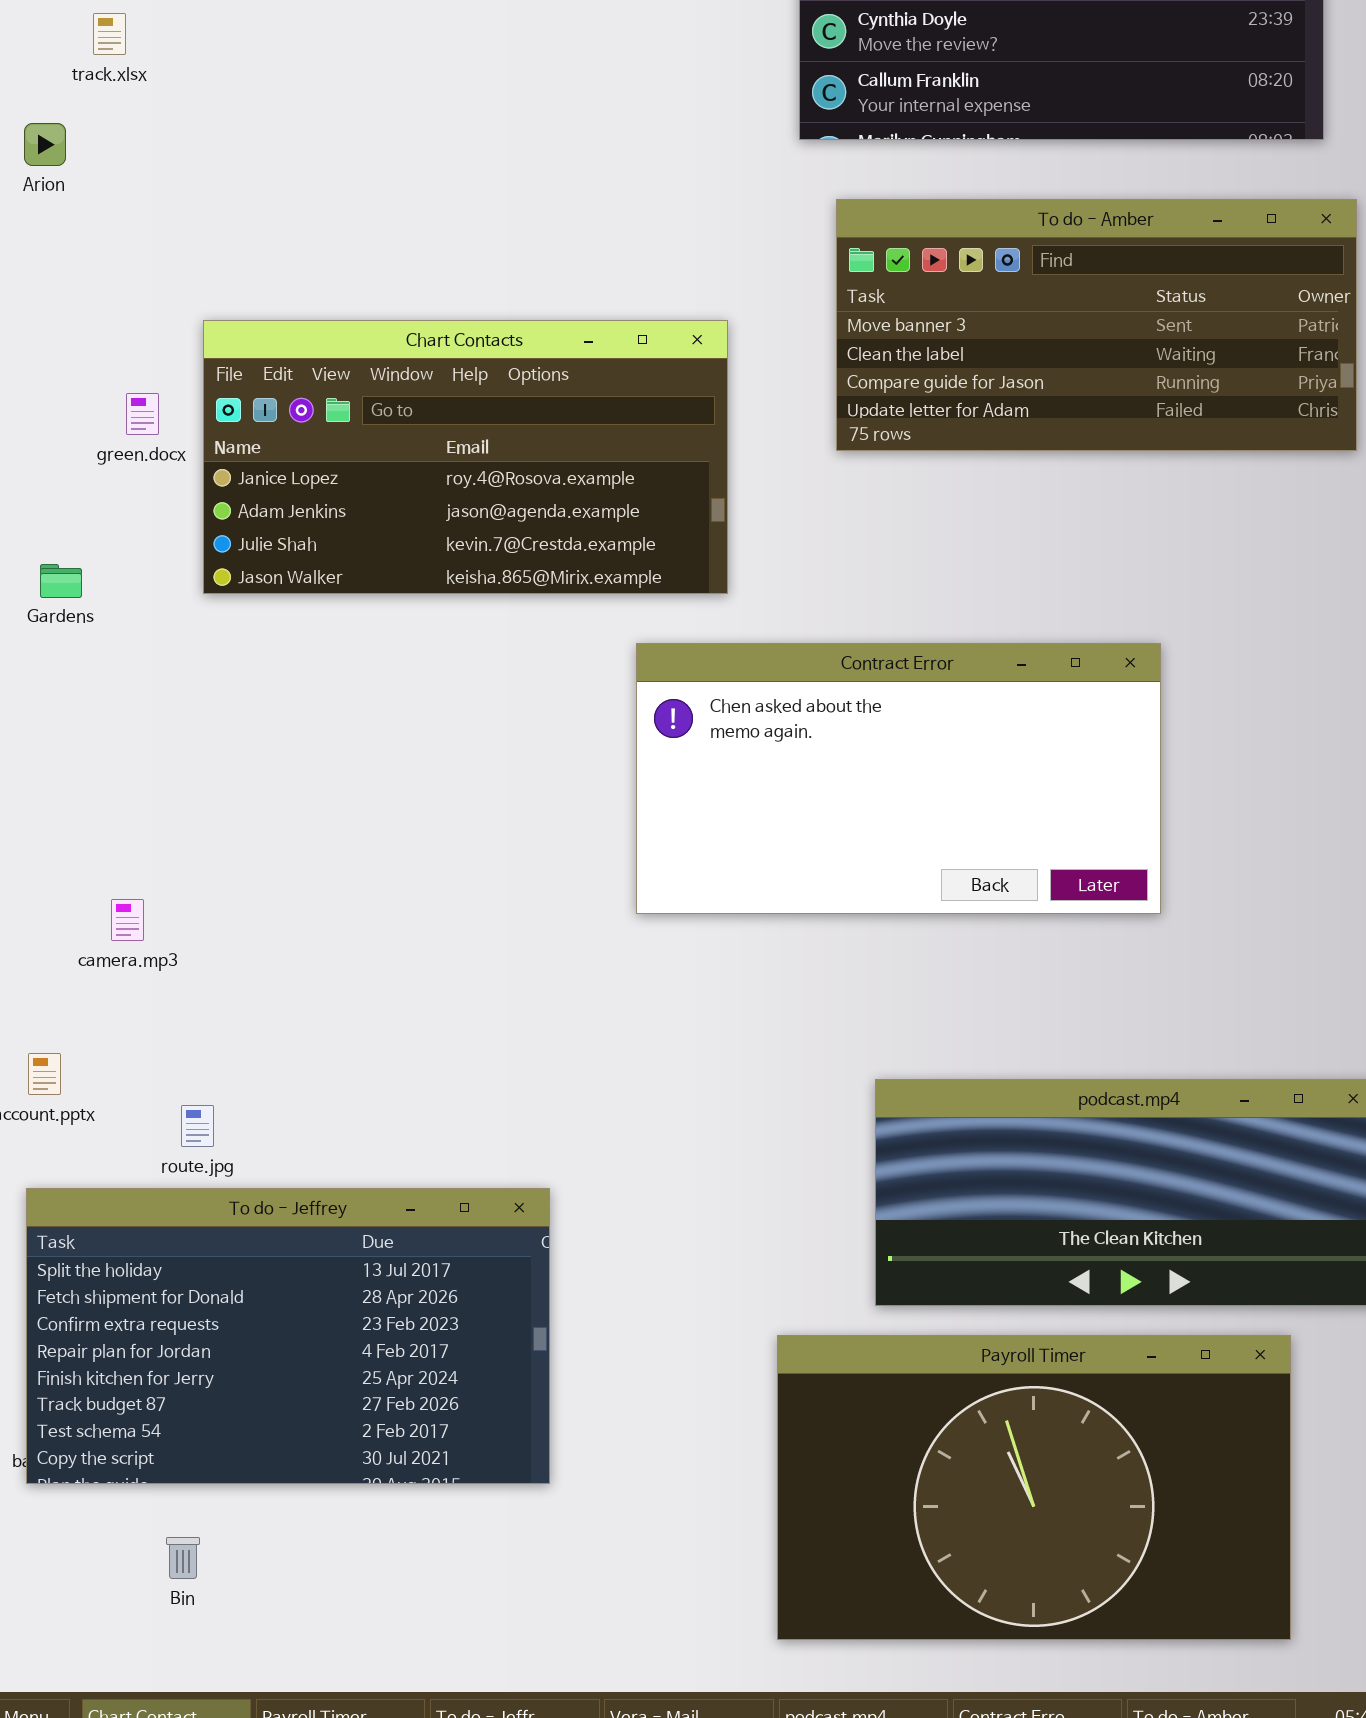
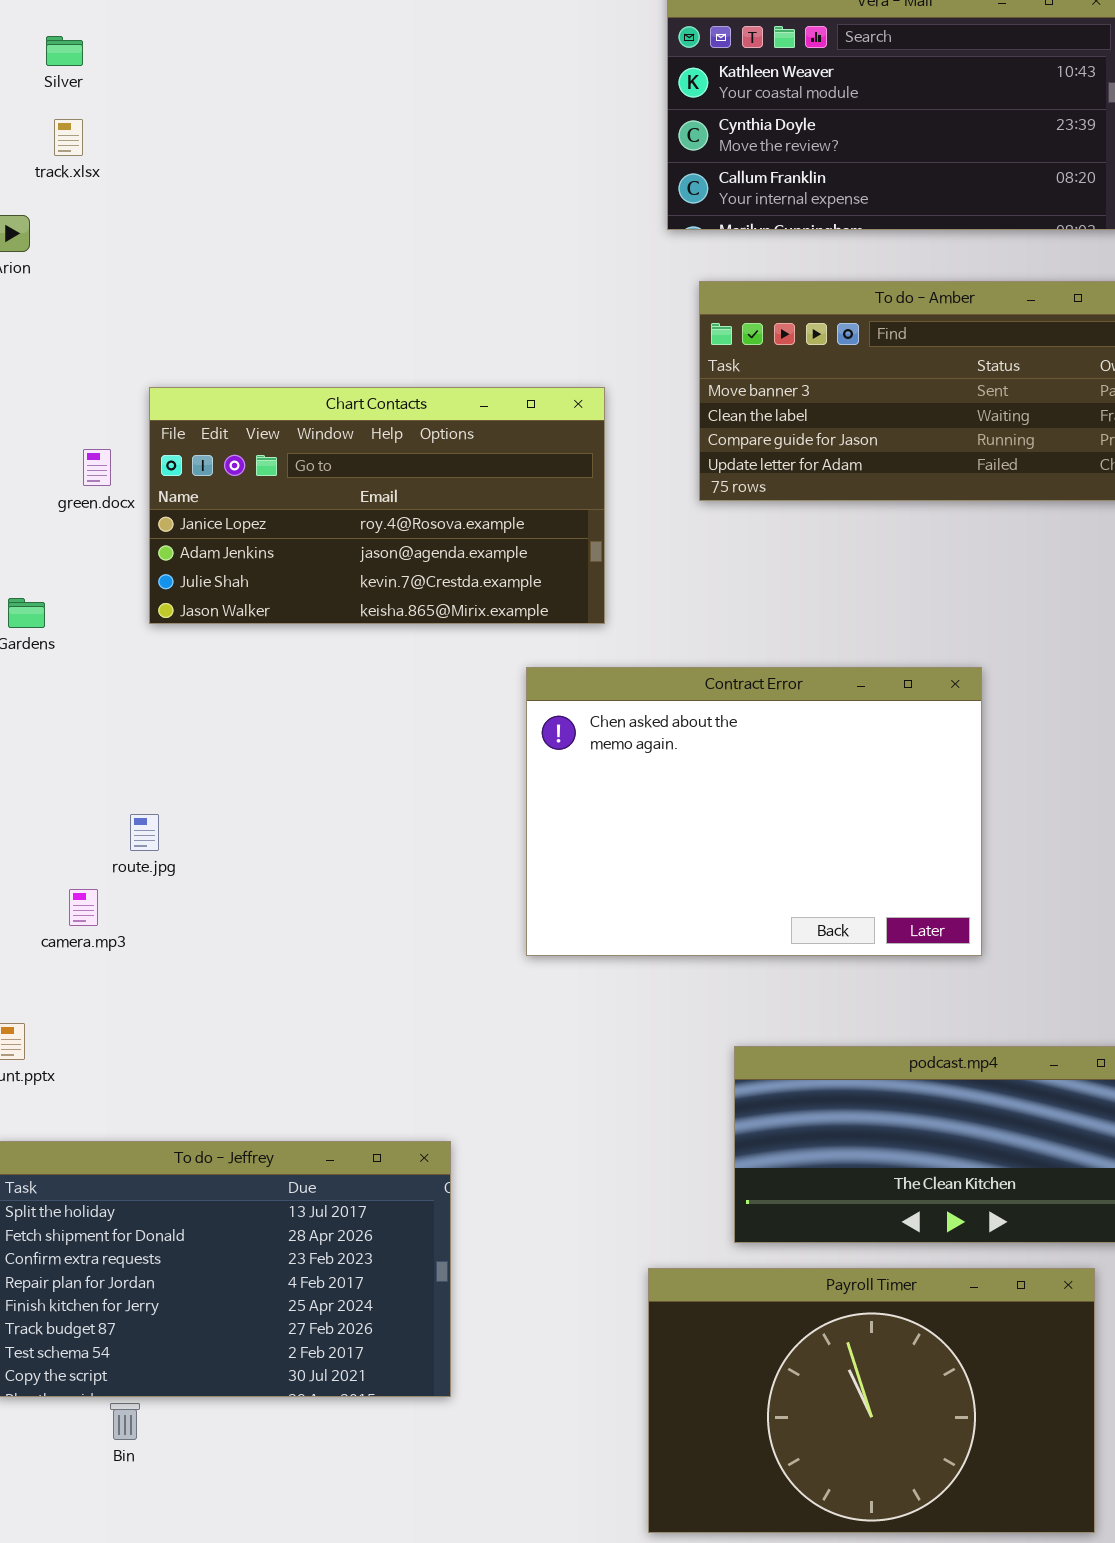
Contract Error: [636,643,1161,914] -> [526,667,982,956], resized
route.jpg: [181,1105,214,1147] -> [130,814,159,851], moved
Bin: [166,1537,200,1579] -> [110,1403,140,1440], moved

